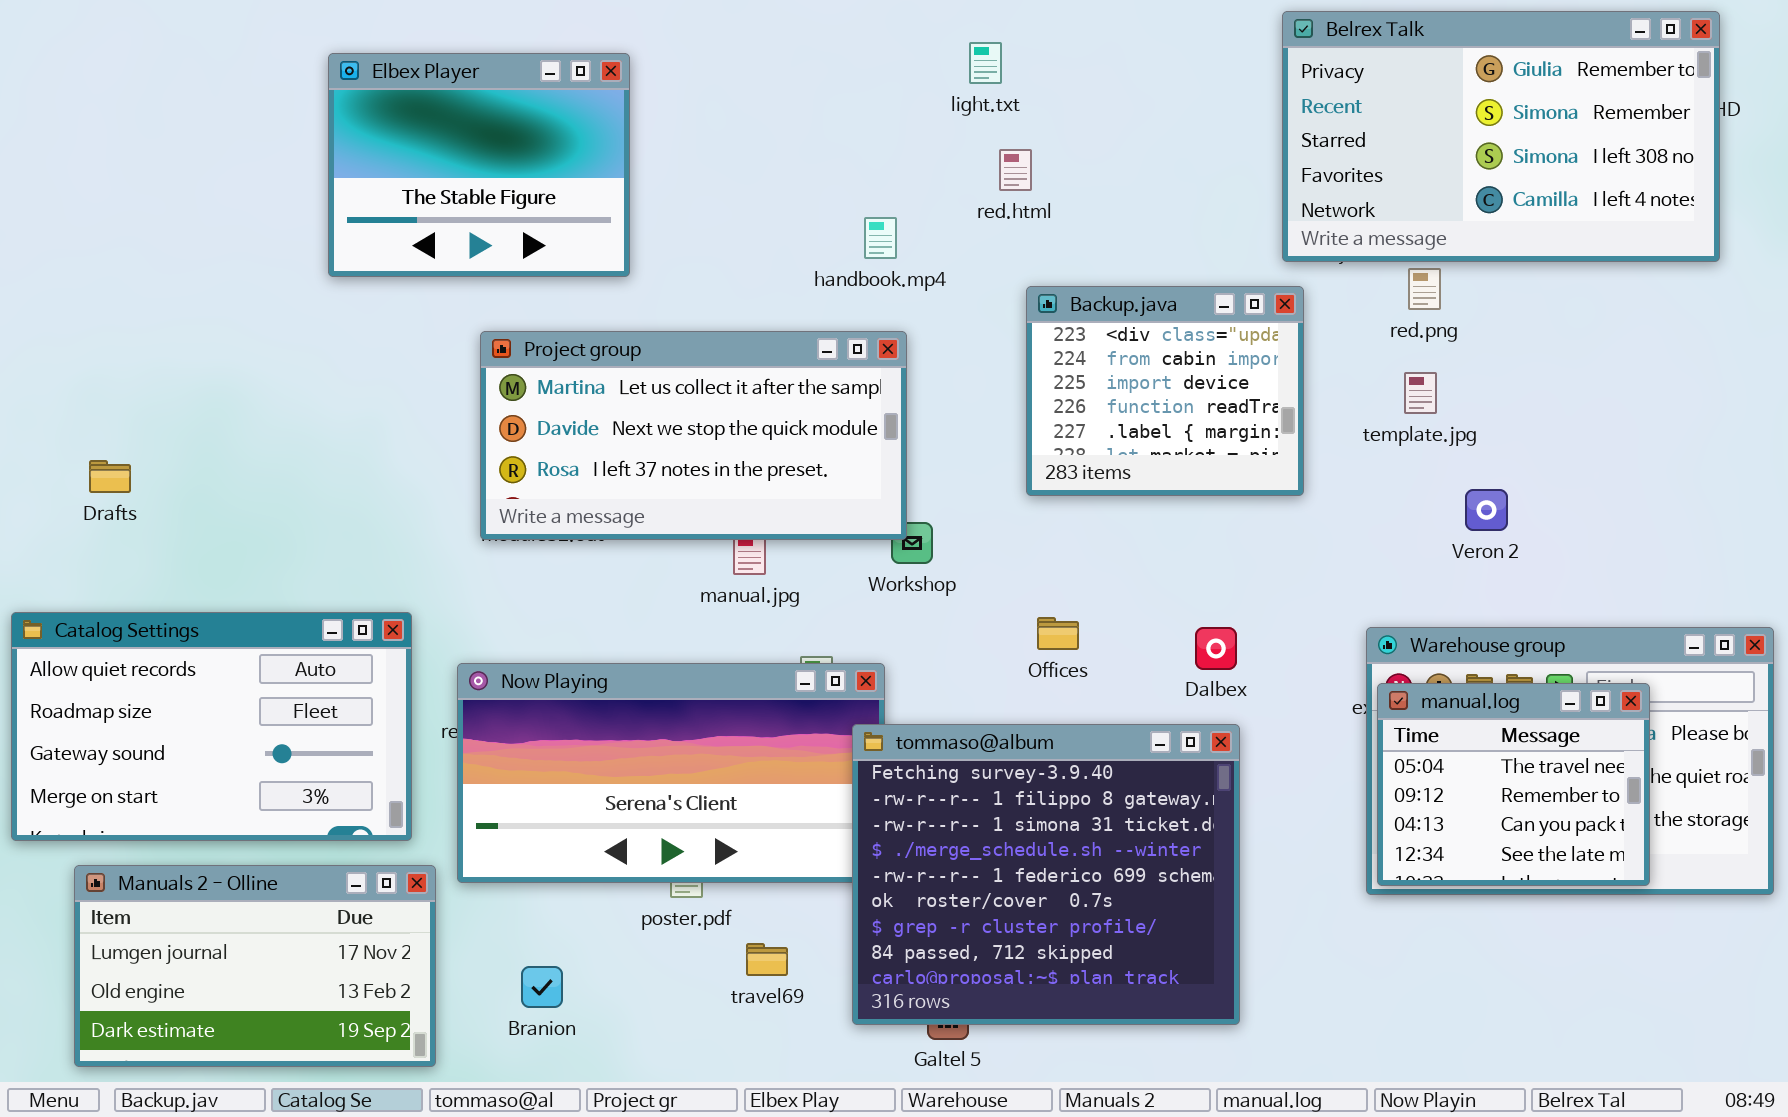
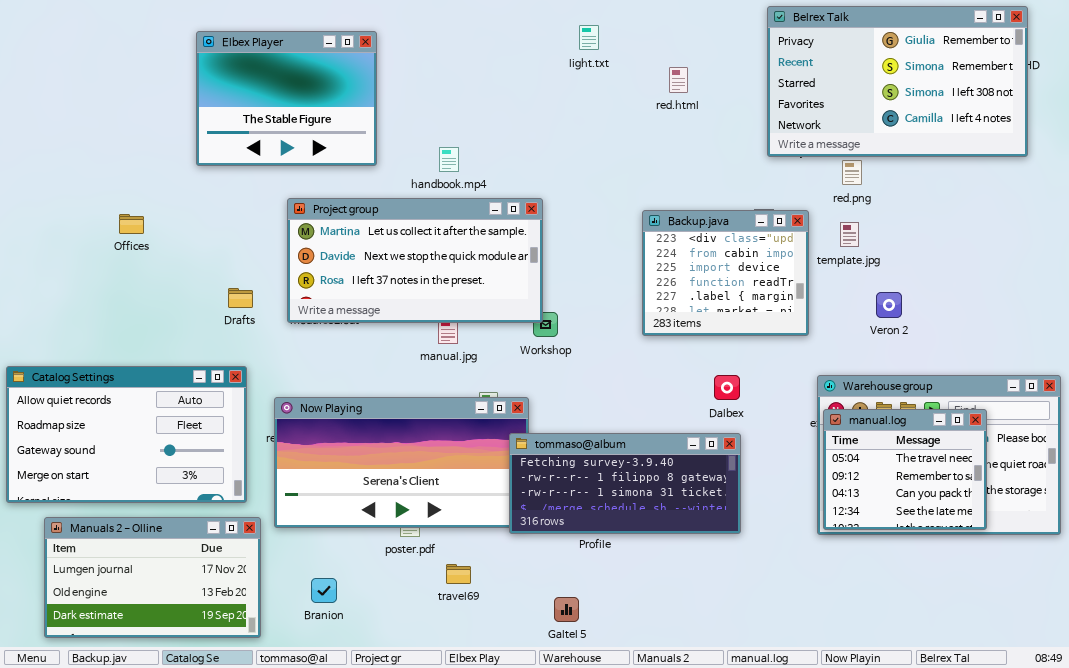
red.html: [999,149,1032,191] -> [669,67,688,93], moved
handbook.mp4: [864,217,897,259] -> [439,147,459,172], moved
Backup.java: [1026,286,1304,496] -> [642,210,809,336], moved
Drafts: [89,460,131,493] -> [228,288,253,308], moved
Offices: [1037,617,1079,650] -> [119,214,144,234], moved
tommaso@album: [852,724,1240,1025] -> [509,433,741,534], resized

